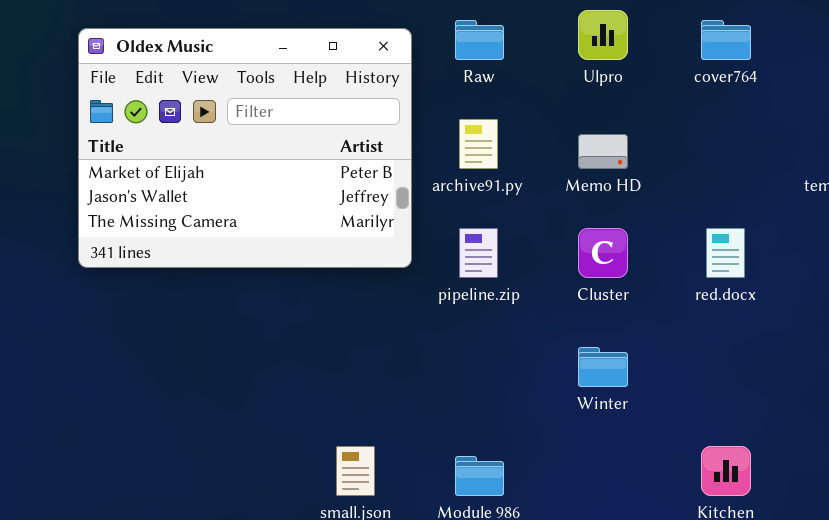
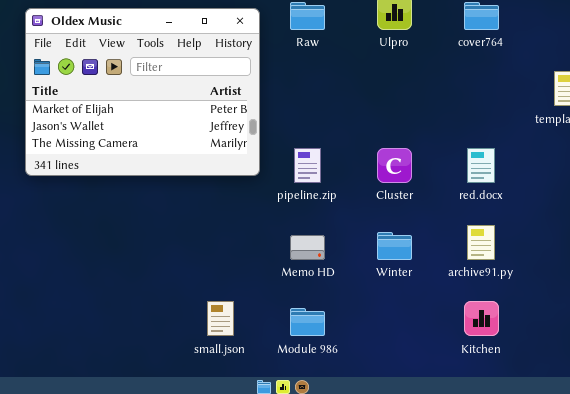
archive91.py: [459,119,498,169] -> [467,225,495,260], moved
Memo HD: [578,134,628,169] -> [290,235,325,260], moved

